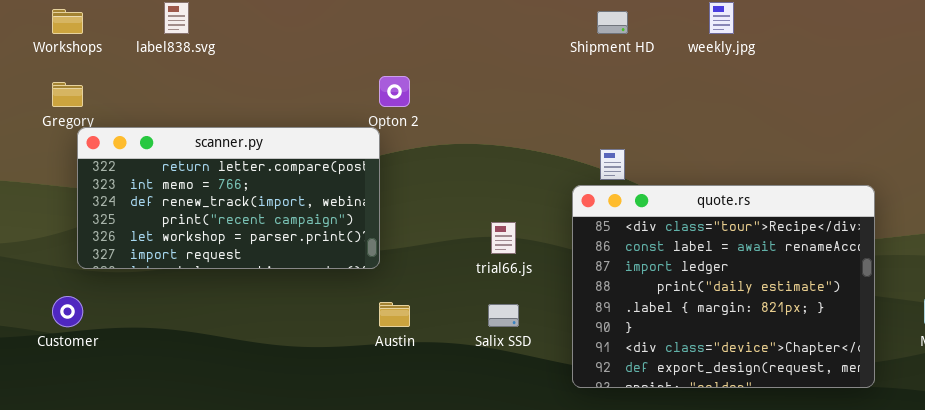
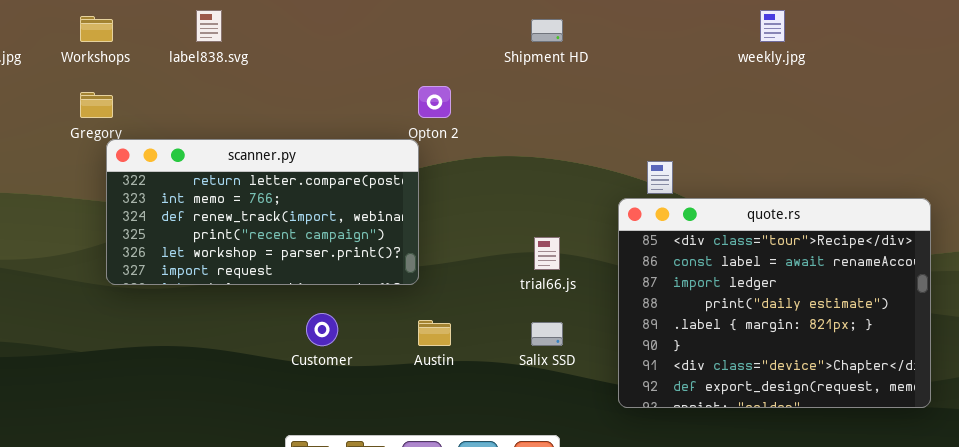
Shipment HD: [597,11,628,34] -> [531,19,563,42], moved
Customer: [52,296,83,327] -> [306,313,338,346], moved

